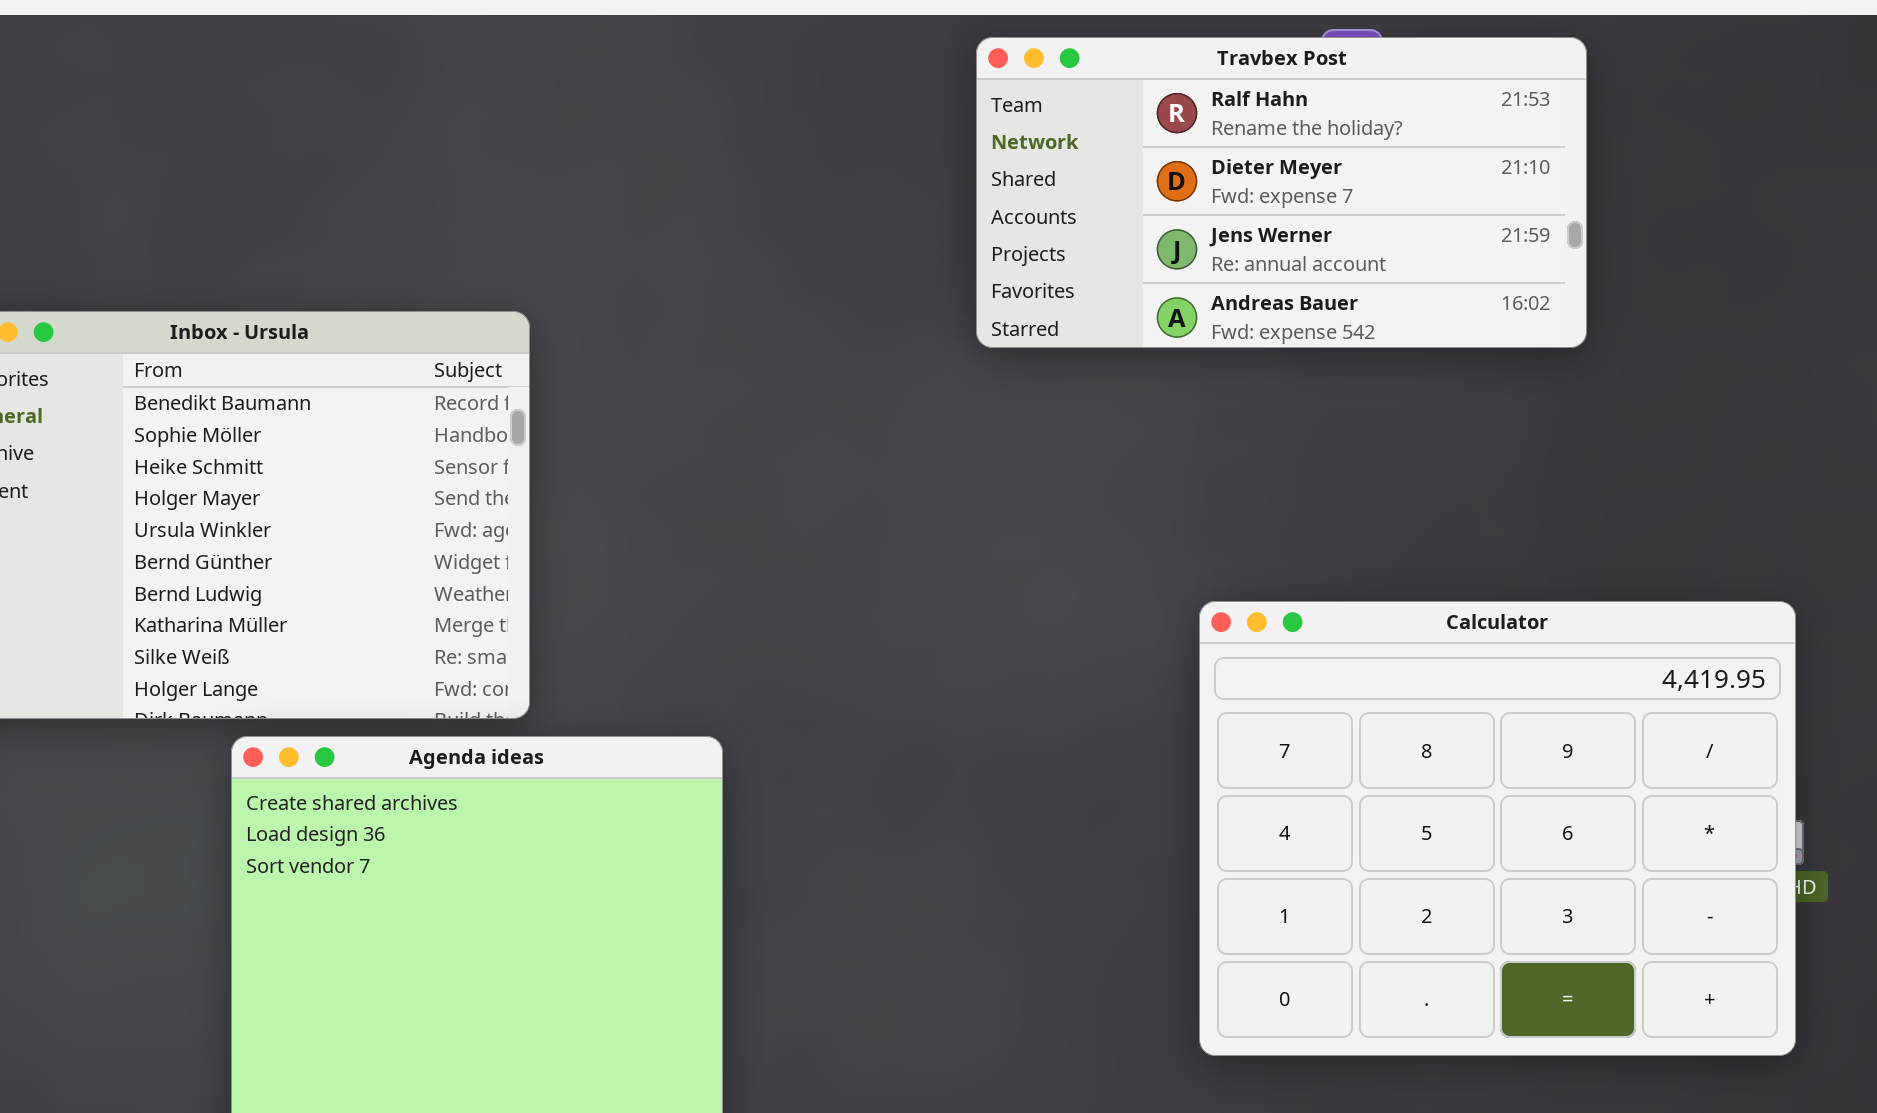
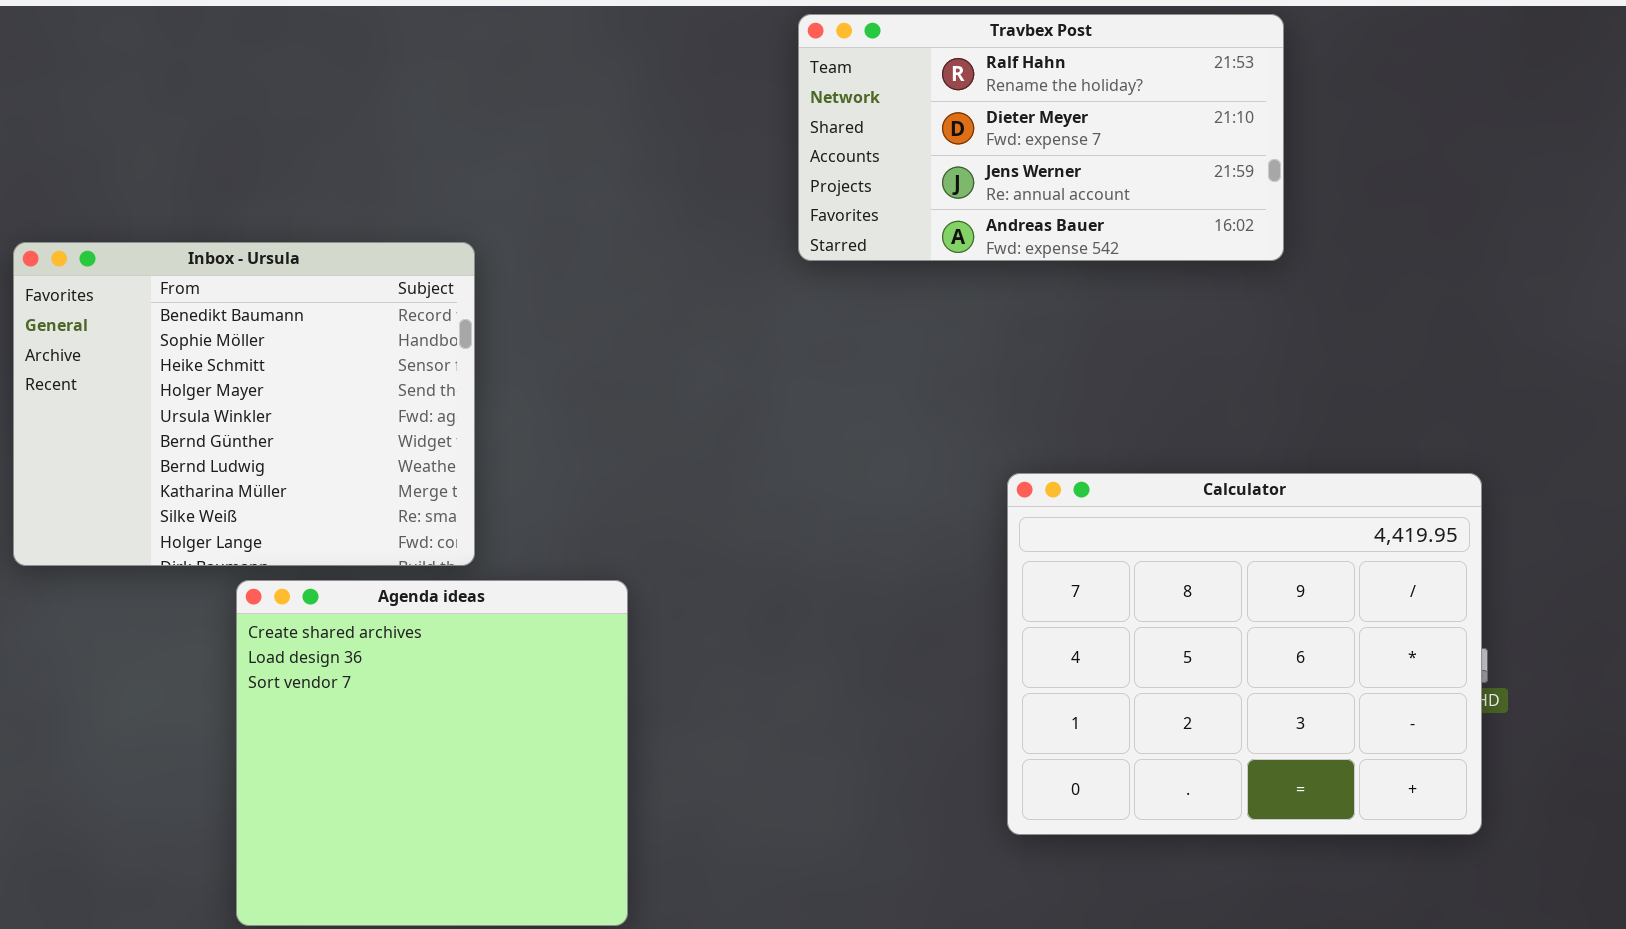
Travbex Post: [976,37,1587,348] -> [798,14,1284,261], moved

